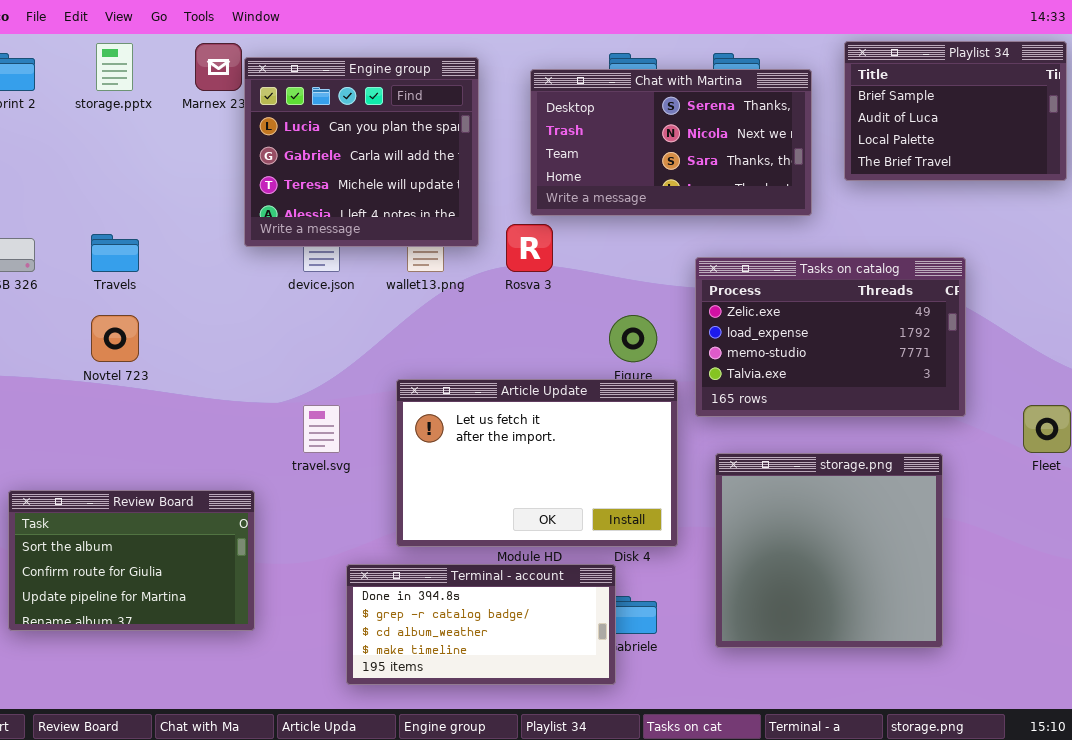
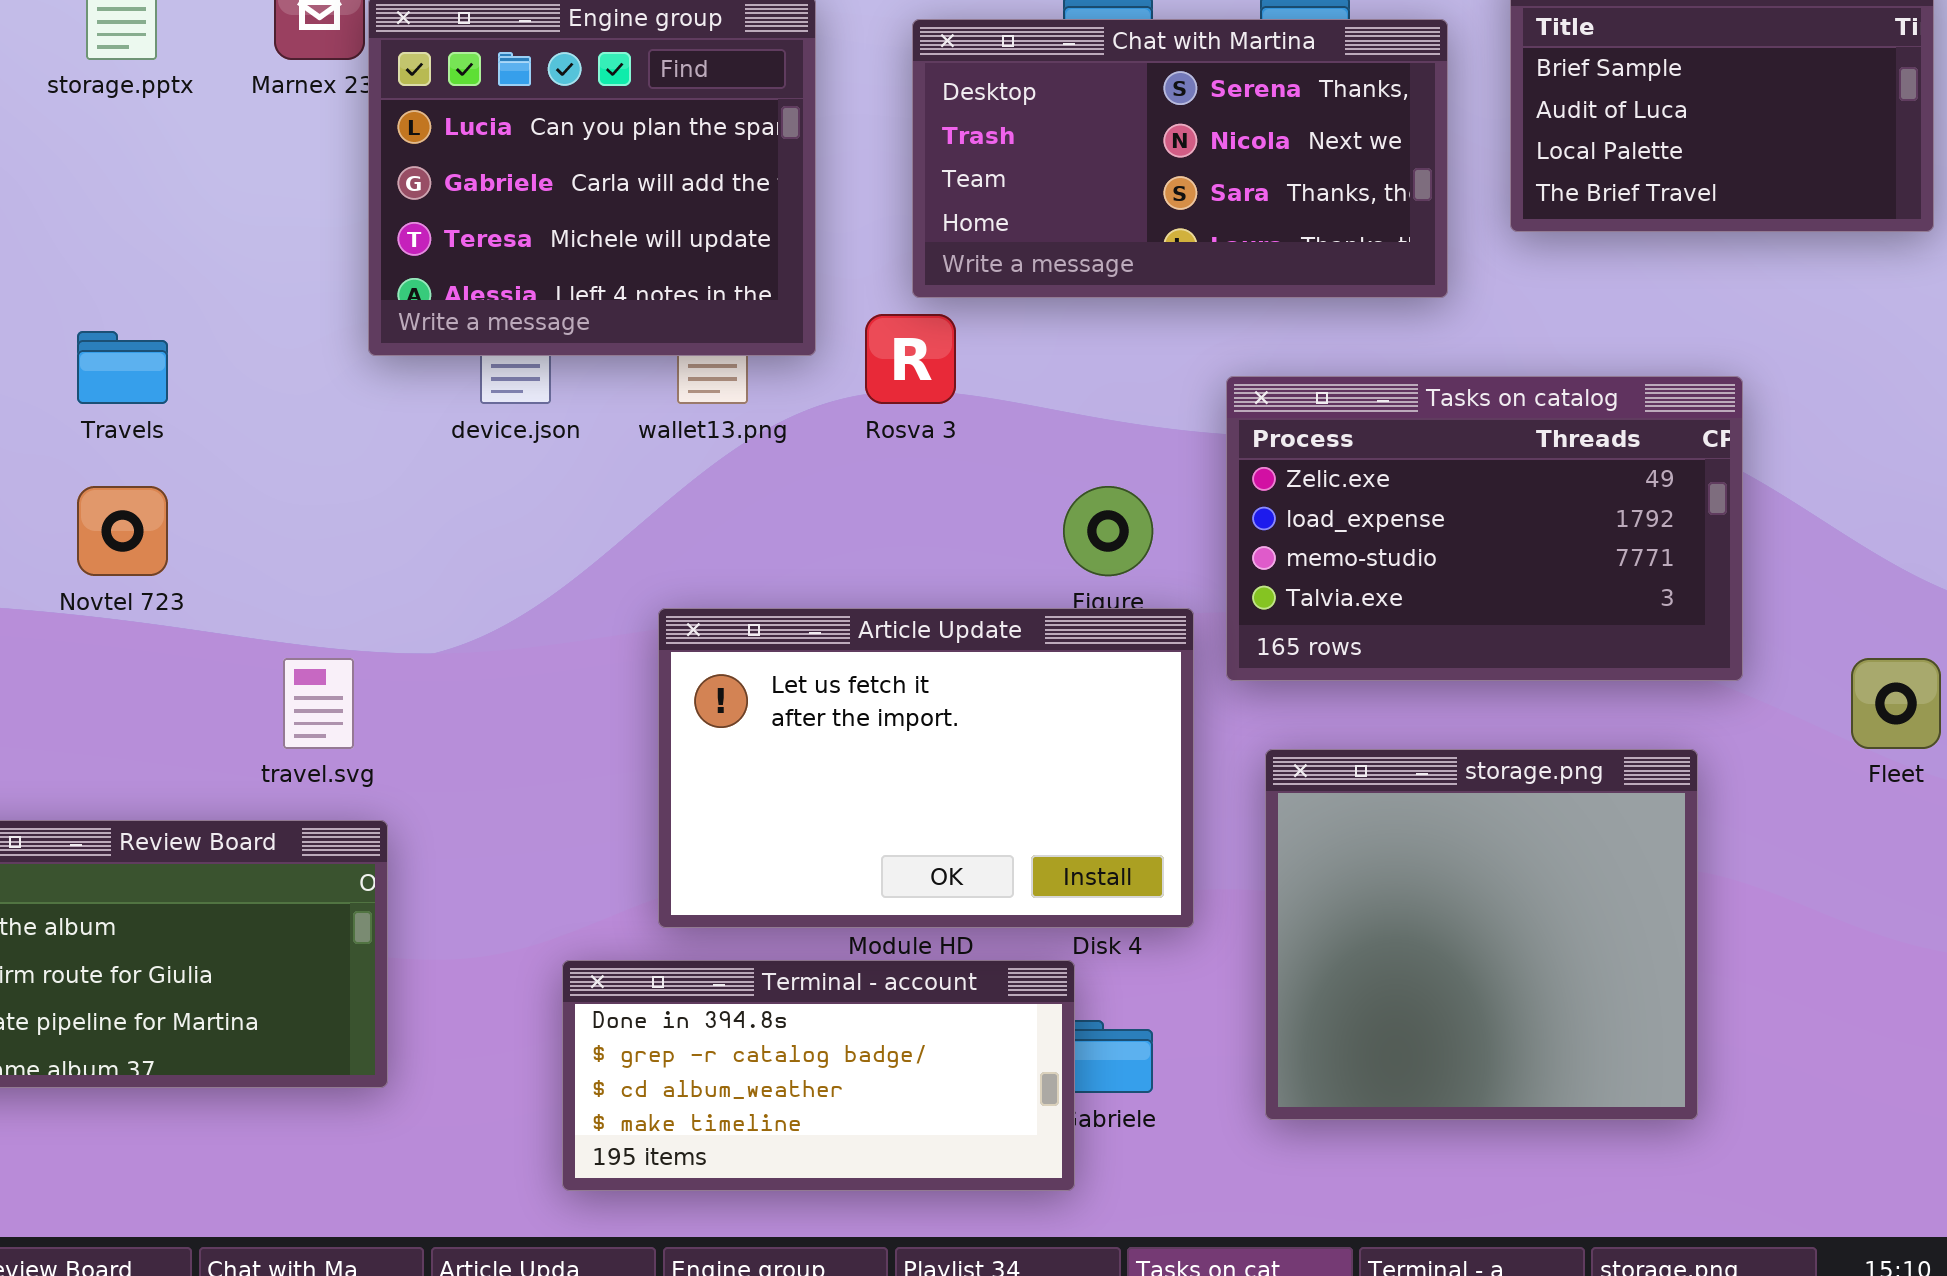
travel.svg: [303,405,340,453] -> [283,658,354,749], moved

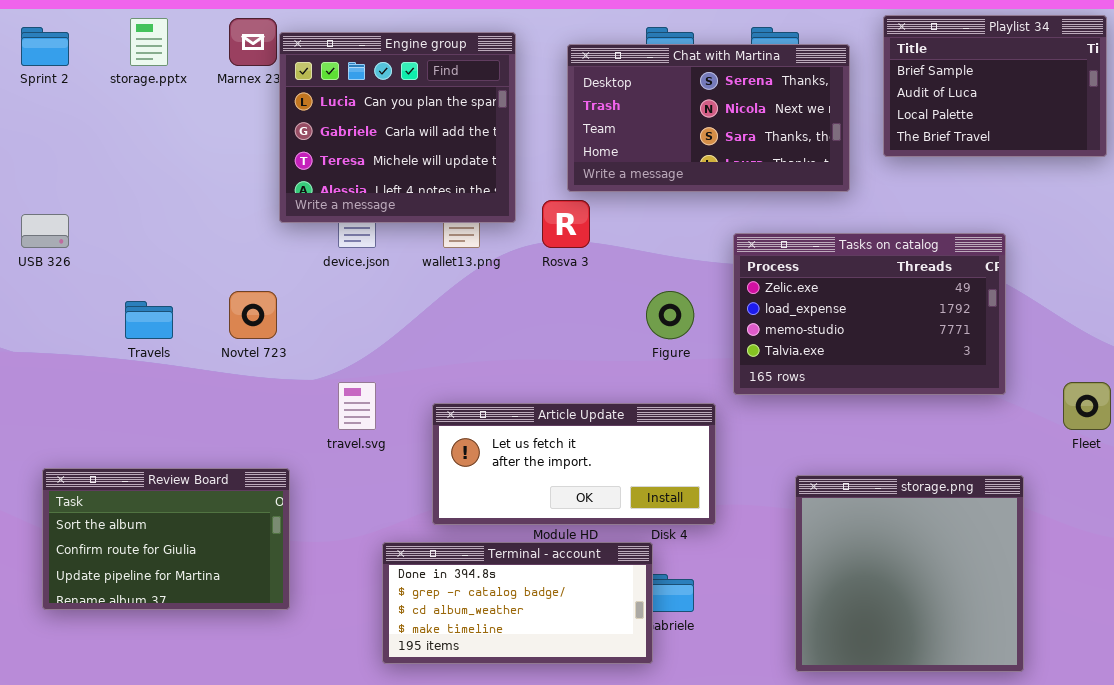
Travels: [77,331,168,404] -> [125,301,173,339], moved
Novtel 723: [77,486,168,576] -> [229,291,277,339], moved
Article Update: [658,608,1194,928] -> [432,403,716,525], resized
travel.svg: [283,658,354,749] -> [338,382,376,430], moved
storage.png: [1265,749,1698,1120] -> [795,475,1024,672], moved

